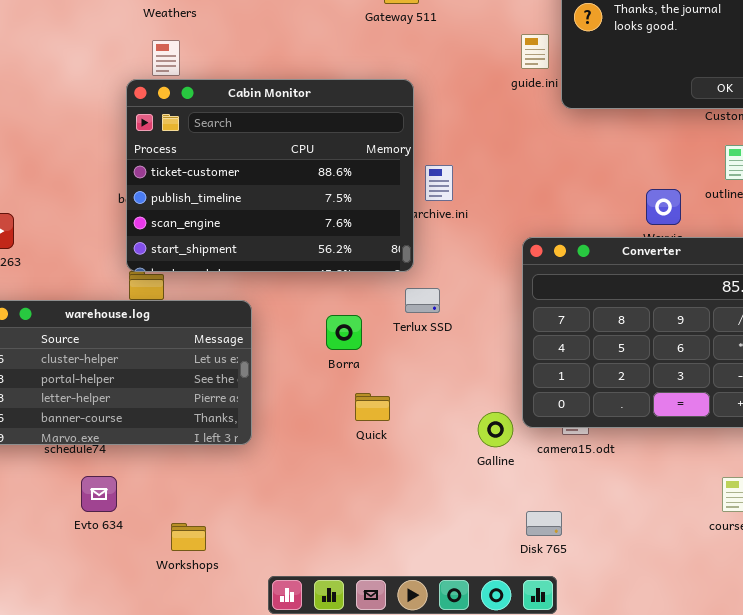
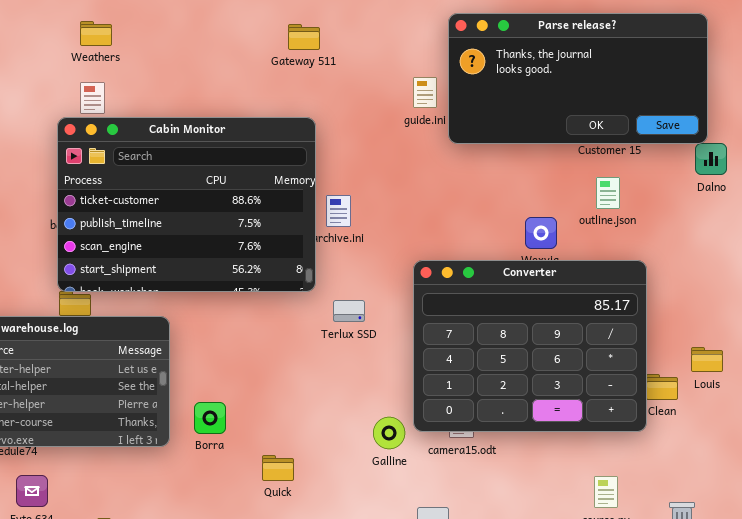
Terlux SSD: [405,288,440,313] -> [333,300,365,322], moved
Borra: [326,315,362,350] -> [194,402,226,434], moved
Quick: [355,393,390,421] -> [262,455,294,481], moved

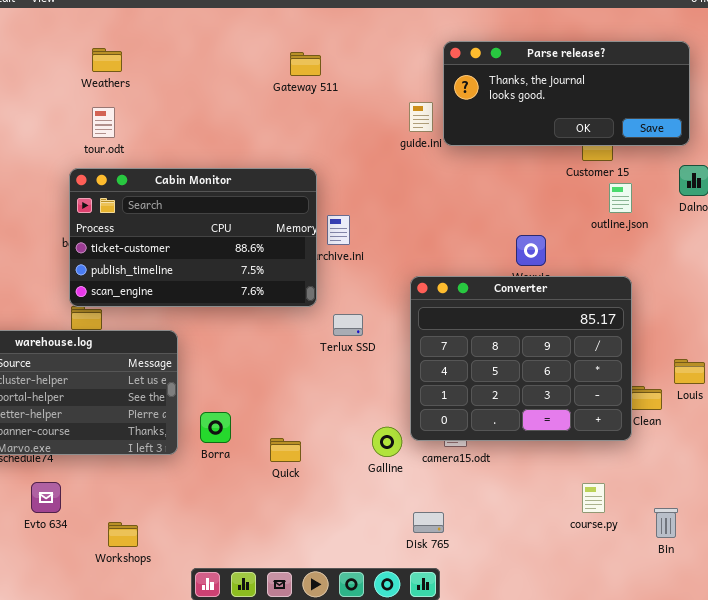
Parse release?: [448,13,708,144] -> [443,41,690,146], resized
Cabin Monitor: [57,117,316,292] -> [69,168,317,307], resized
outline.json: [596,177,620,209] -> [609,183,632,213], moved
Quick: [262,455,294,481] -> [270,438,301,462], moved

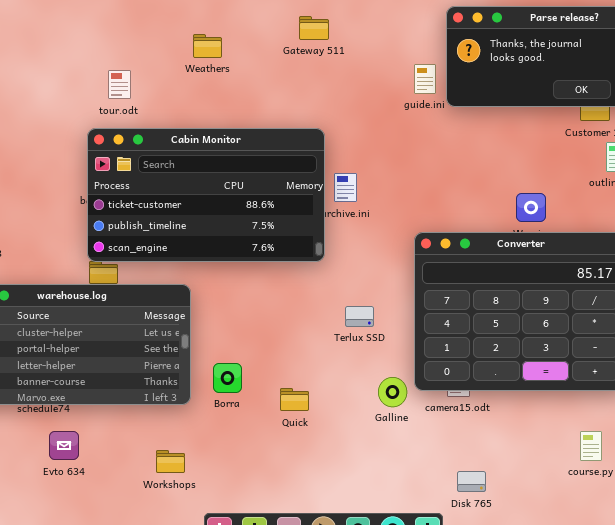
Weathers: [92,48,122,72] -> [193,34,222,58], moved
Terlux SSD: [333,314,363,336] -> [345,306,374,327], moved
Disk 765: [413,512,444,533] -> [457,471,486,492], moved
Workshops: [108,522,138,547] -> [156,450,185,473], moved

